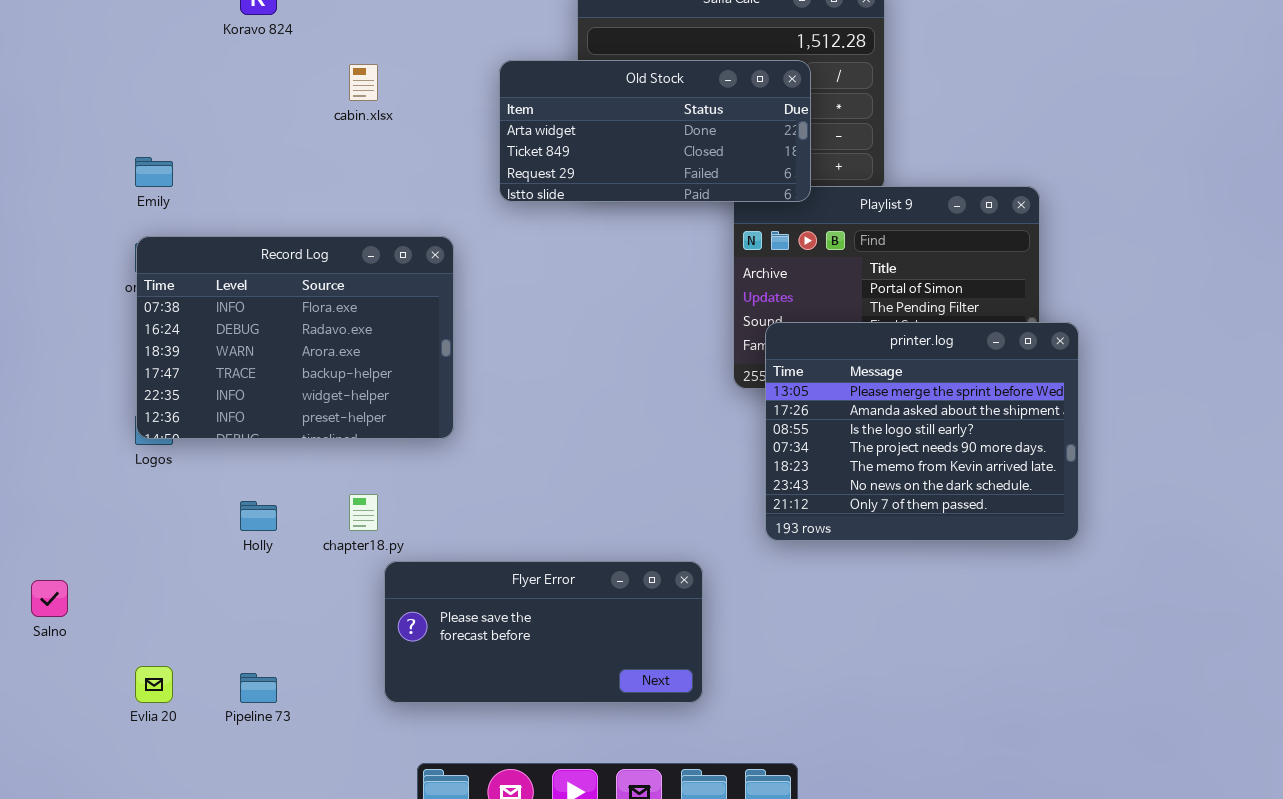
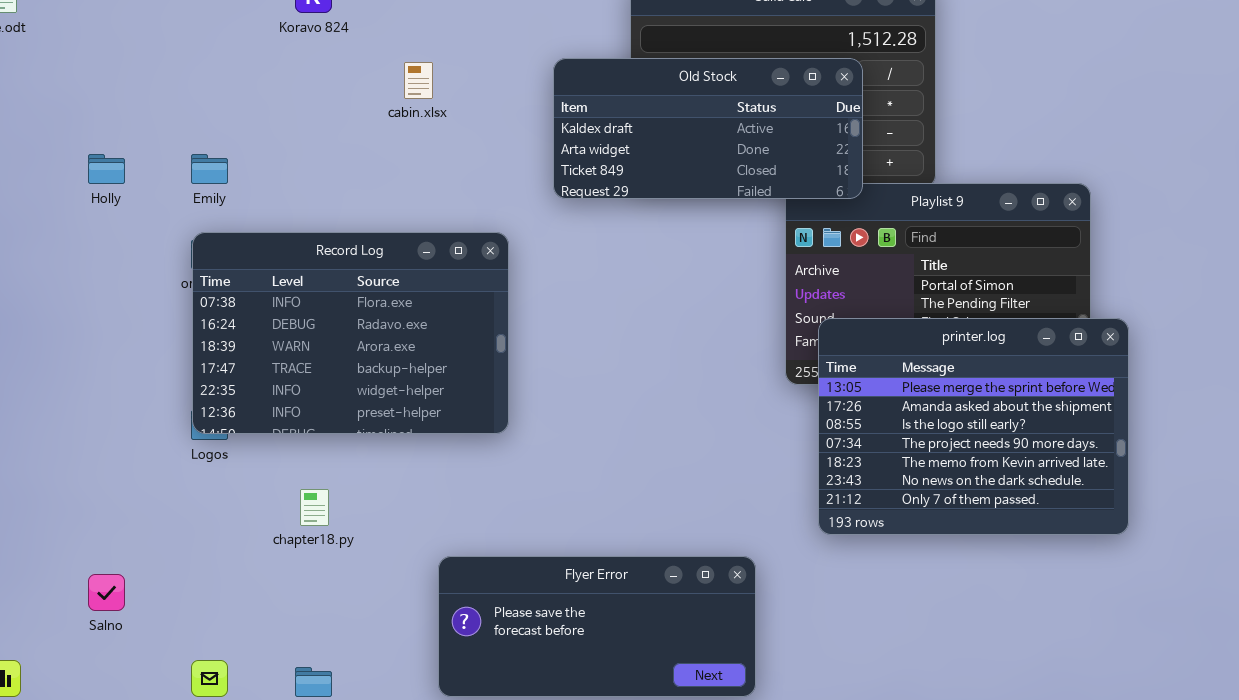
Old Stock: [499,60,811,202] -> [553,58,863,199], scrolled up 1 row
chapter18.py: [349,494,378,531] -> [300,489,329,526], moved
Holly: [240,501,277,531] -> [88,154,125,184], moved

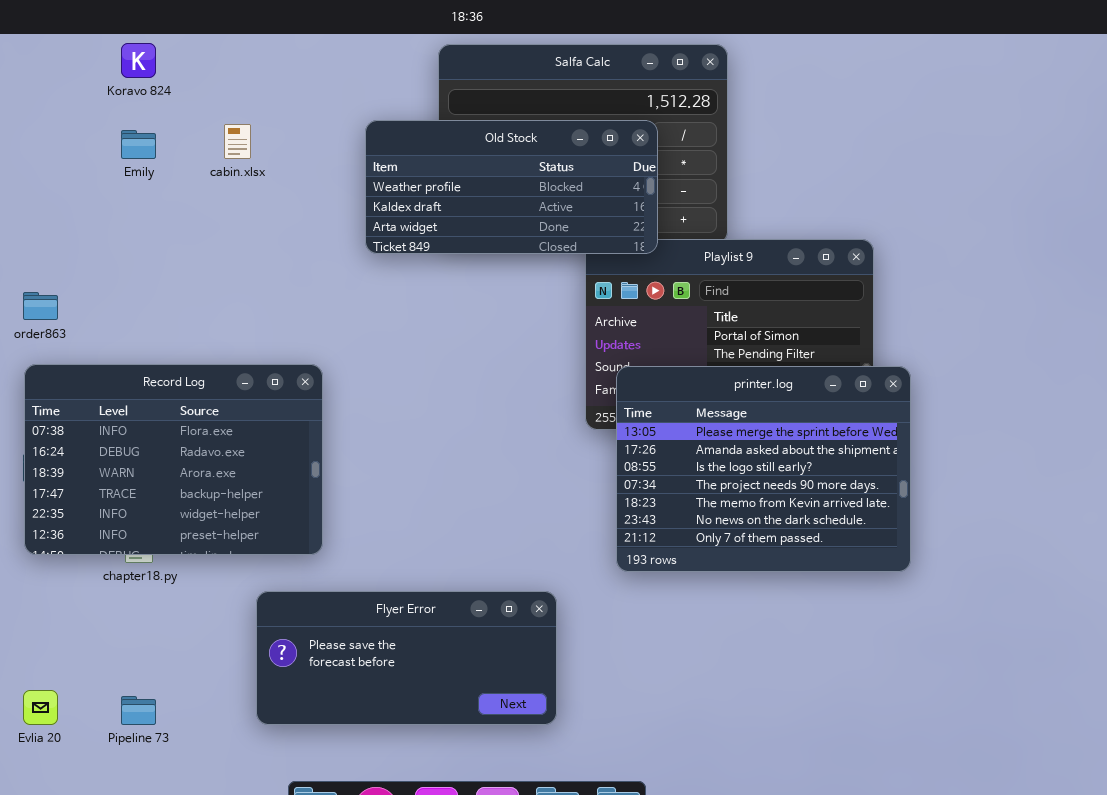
Old Stock: [553,58,863,199] -> [365,120,658,254], scrolled up 1 row
Emily: [191,154,228,184] -> [121,130,156,159], moved
Record Log: [192,232,509,434] -> [24,364,323,555], moved

